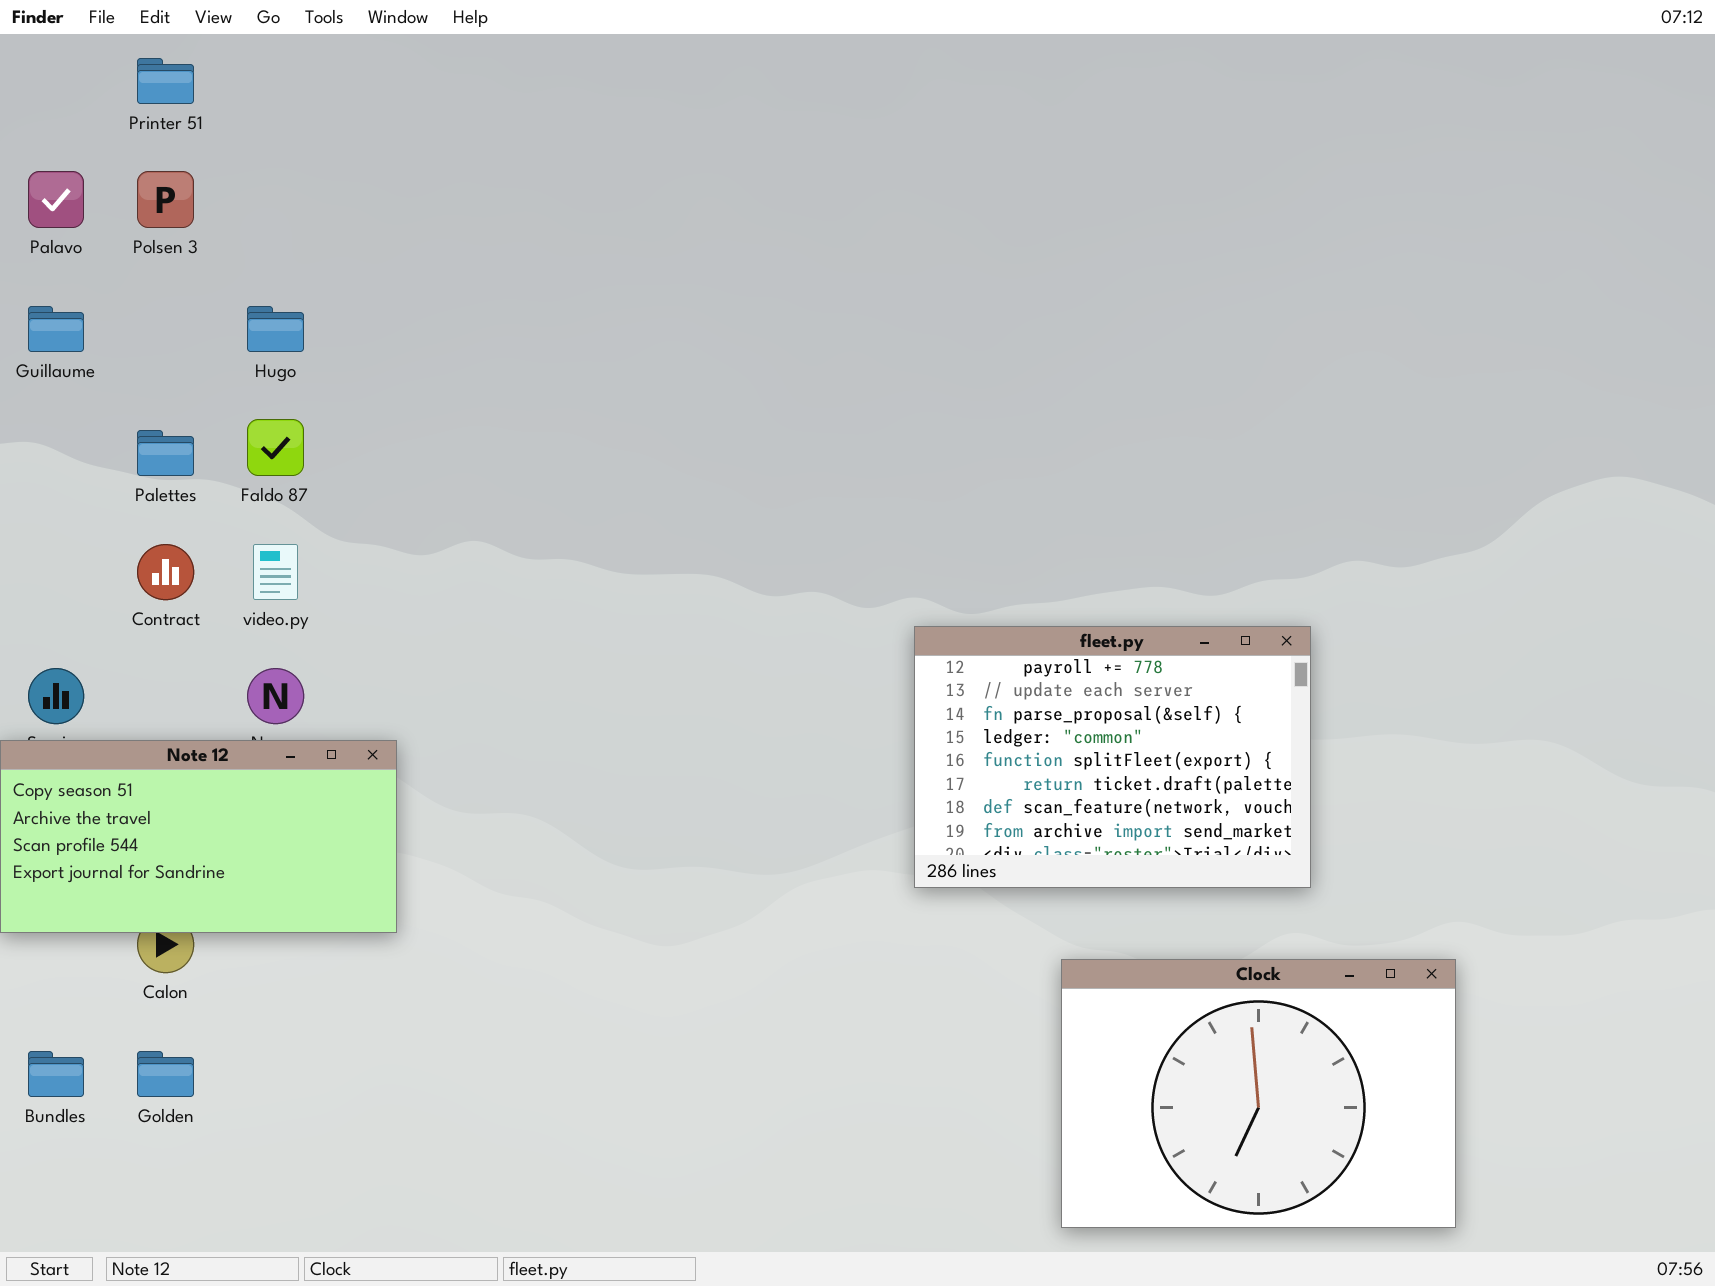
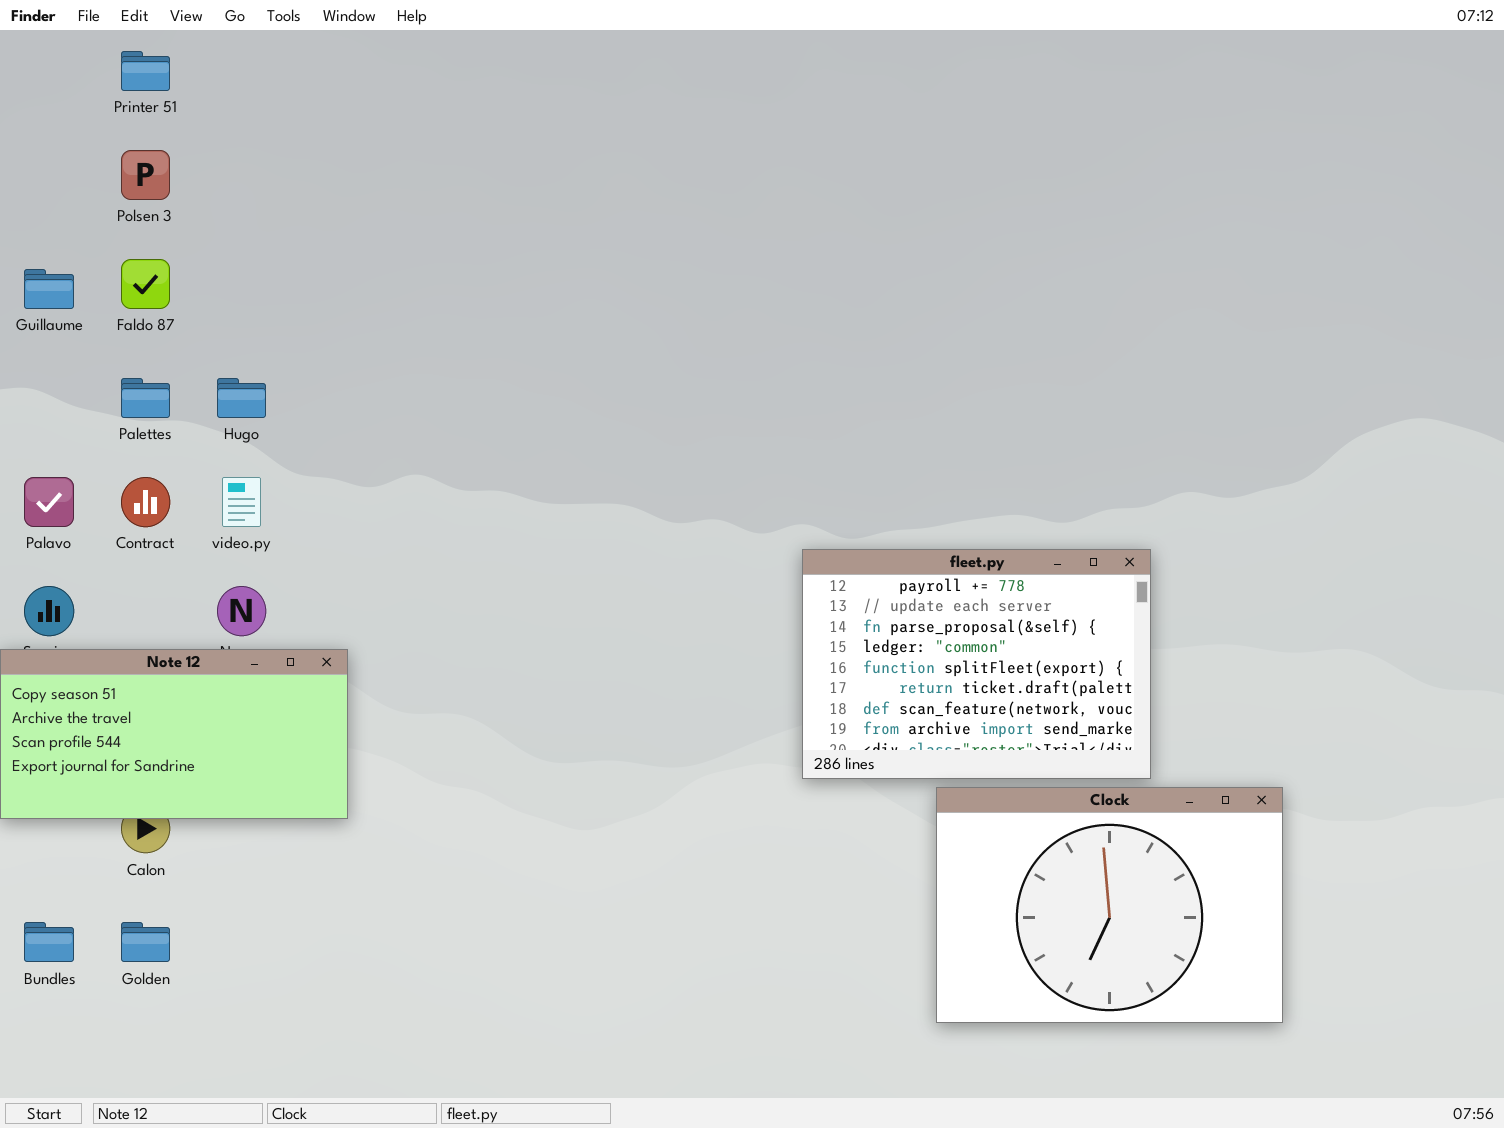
Palavo: [28,171,84,228] -> [24,477,74,527], moved
Hugo: [247,306,304,352] -> [217,378,266,418], moved
Faldo 87: [247,419,304,476] -> [121,259,170,309], moved
Clock: [1061,959,1456,1228] -> [936,787,1283,1023], moved

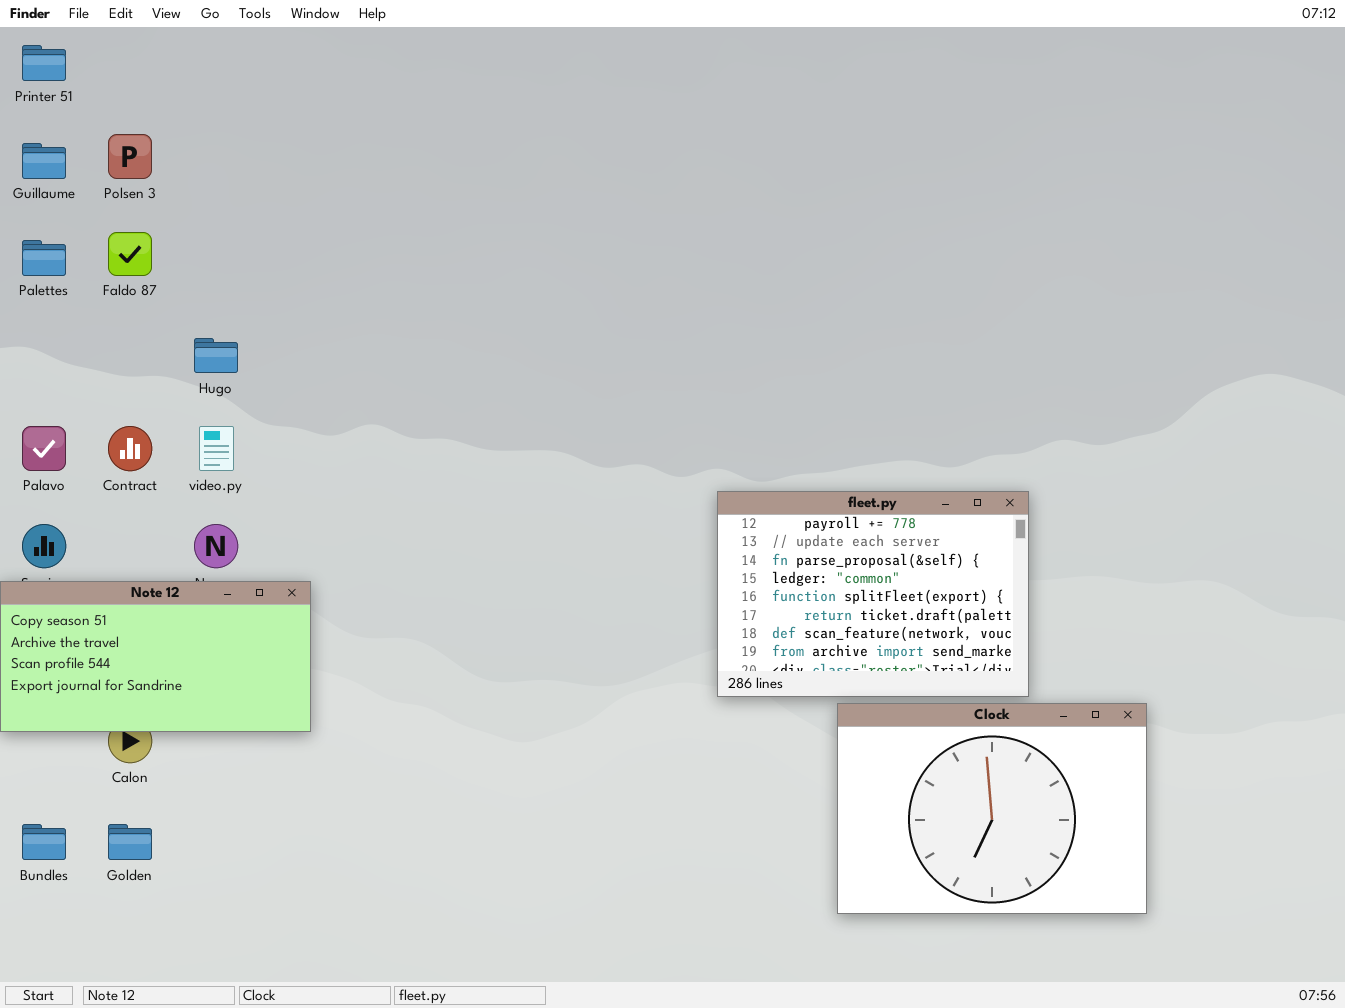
Printer 51: [121,51,170,91] -> [22,45,66,81], moved
Guillaume: [24,269,74,309] -> [22,143,66,179], moved
Palettes: [121,378,170,418] -> [22,240,66,276], moved

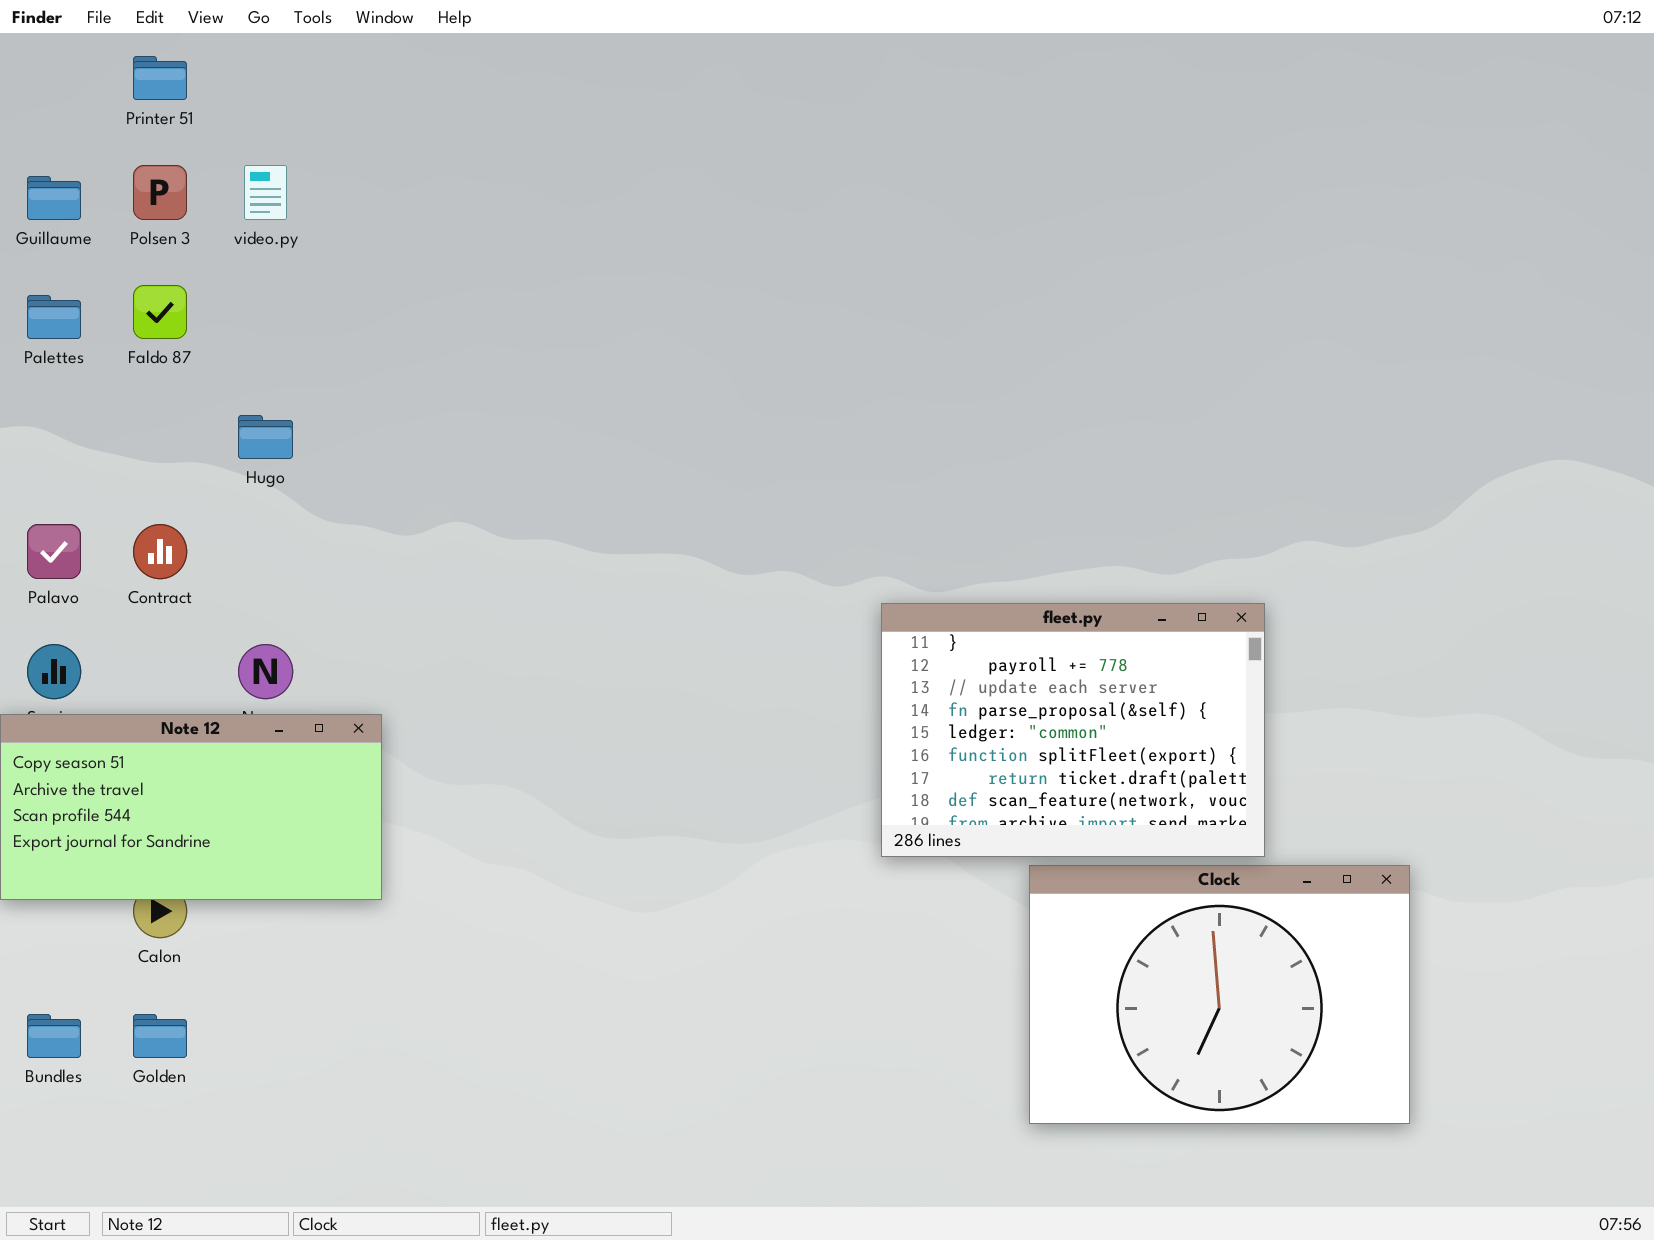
Printer 51: [22,45,66,81] -> [133,56,187,100], moved
video.py: [199,426,234,471] -> [244,165,287,220], moved
fleet.py: [717,491,1029,697] -> [881,603,1265,857], scrolled up 1 row

